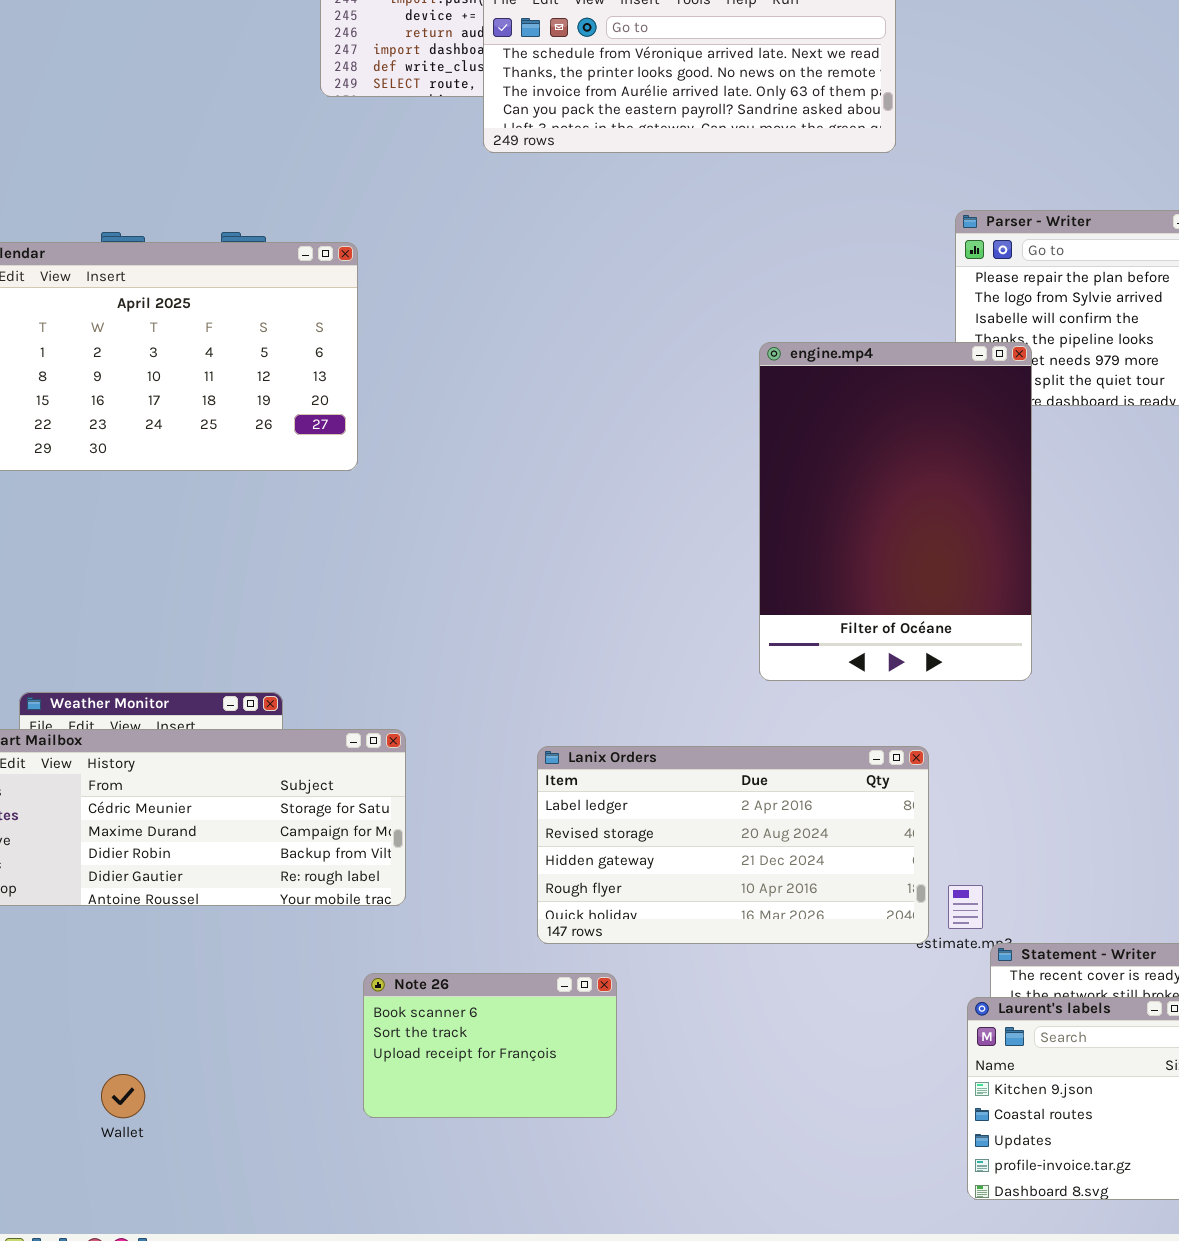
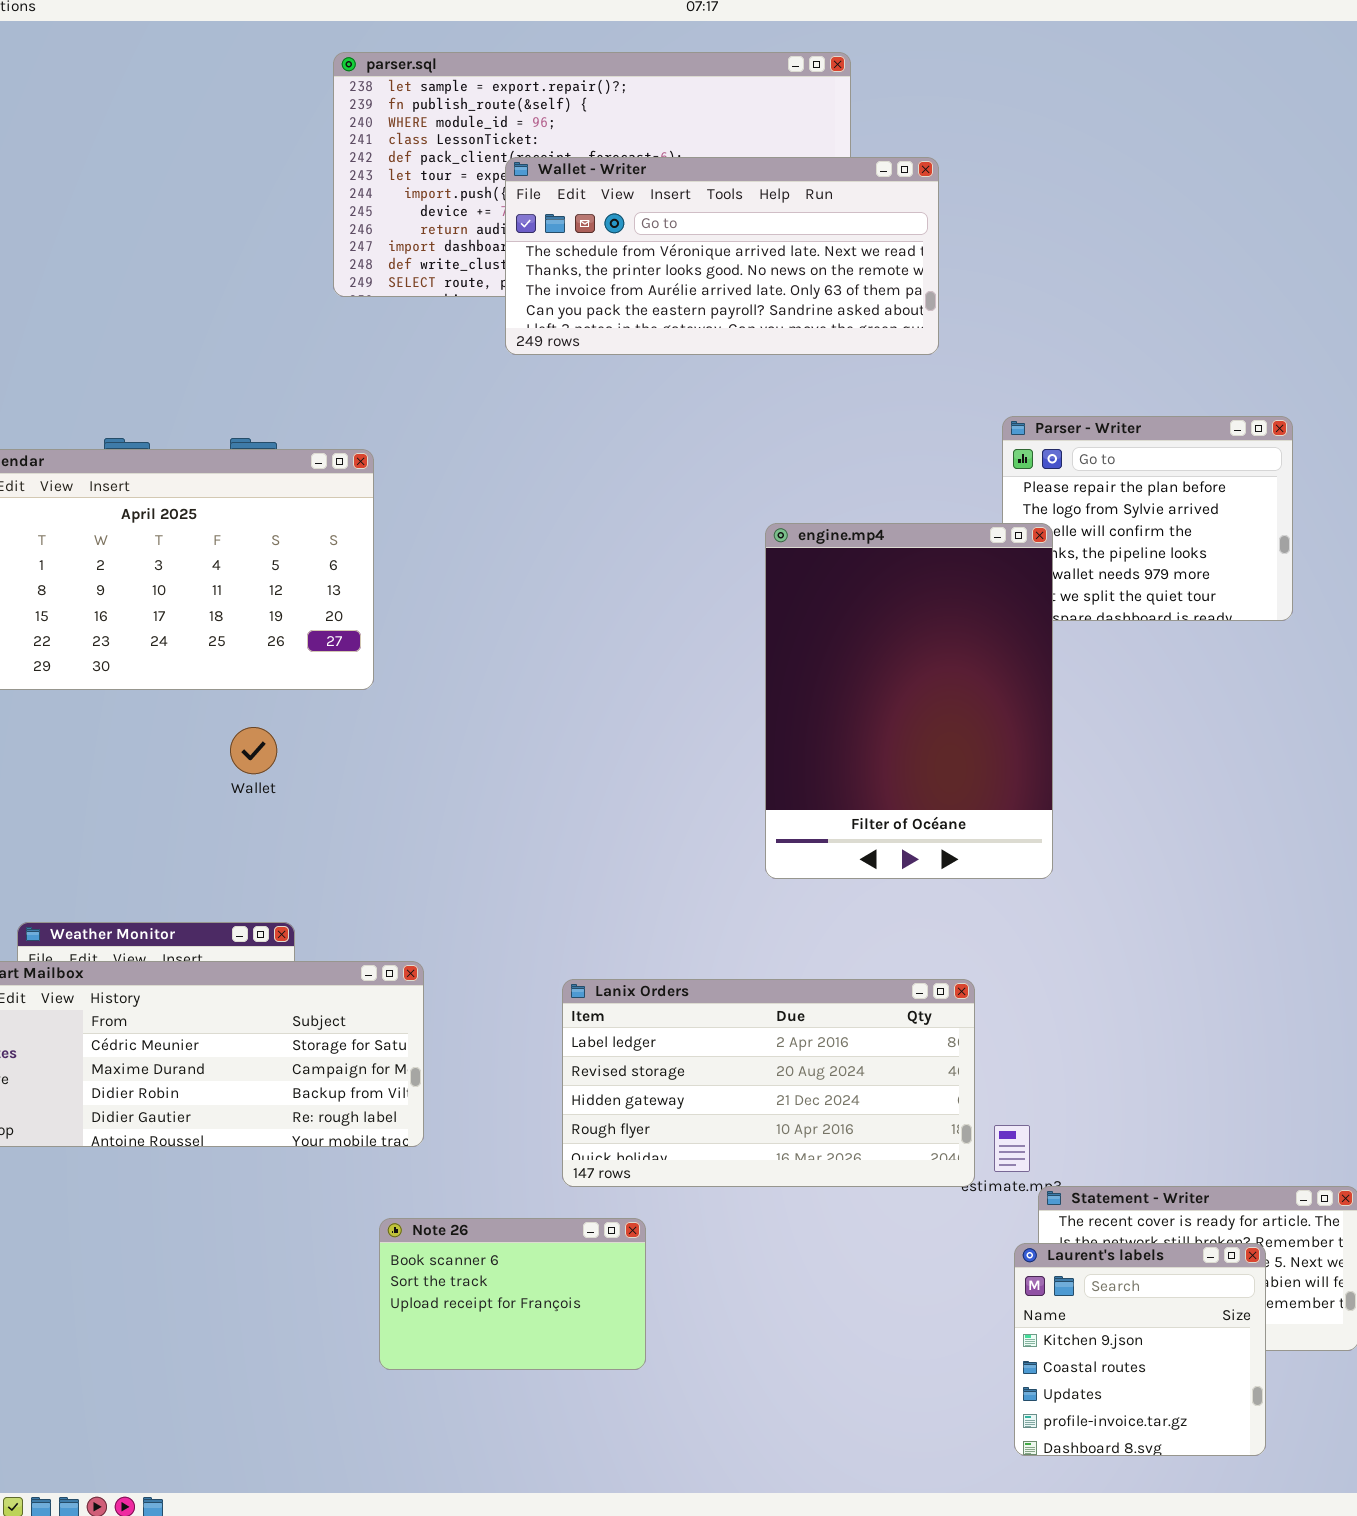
engine.mp4: [759,342,1032,681] -> [765,523,1053,879], moved
Wallet: [101,1074,145,1118] -> [230,727,277,774], moved

